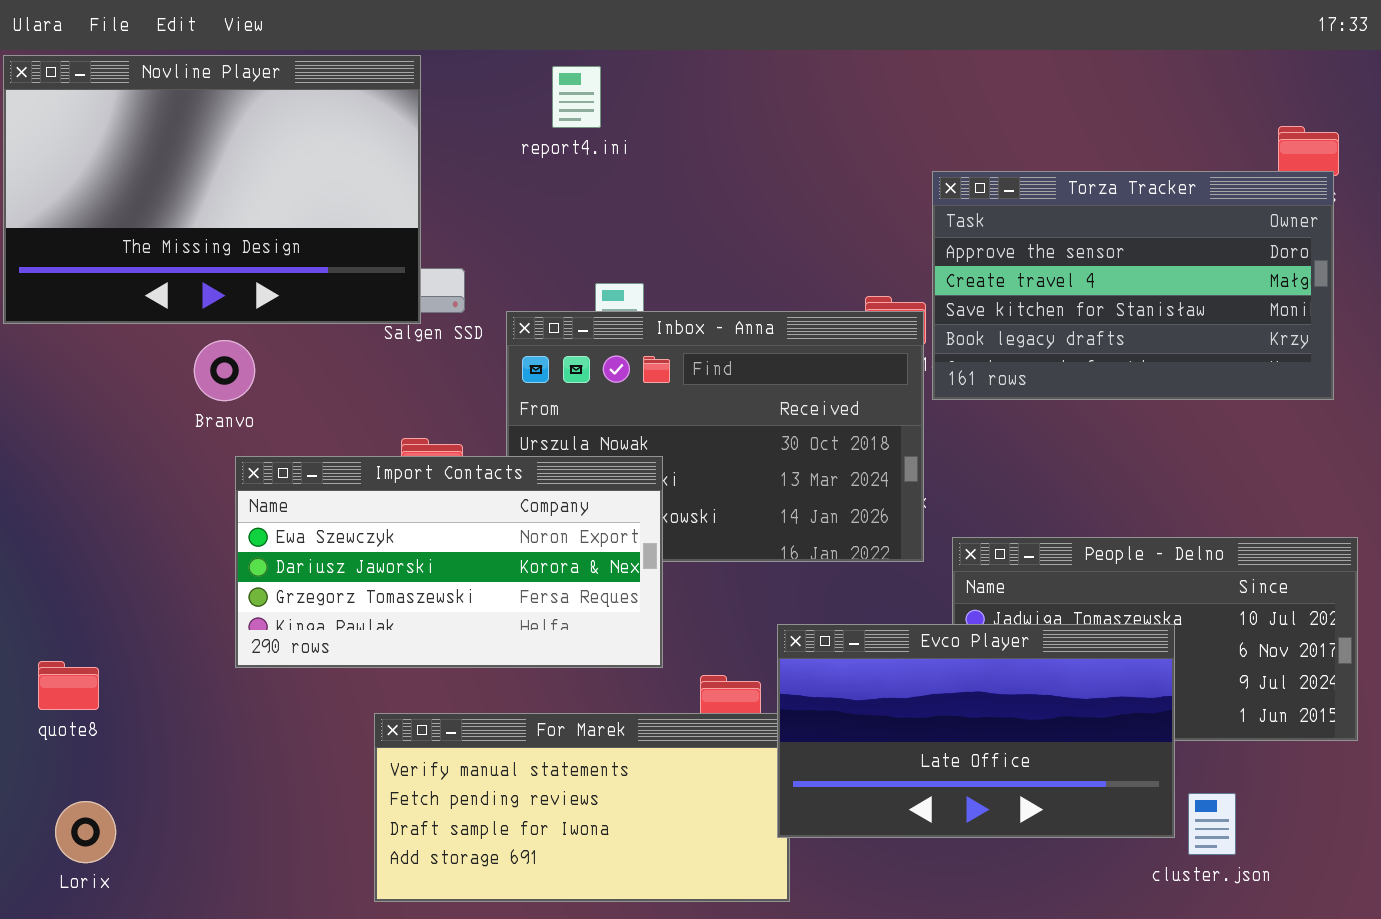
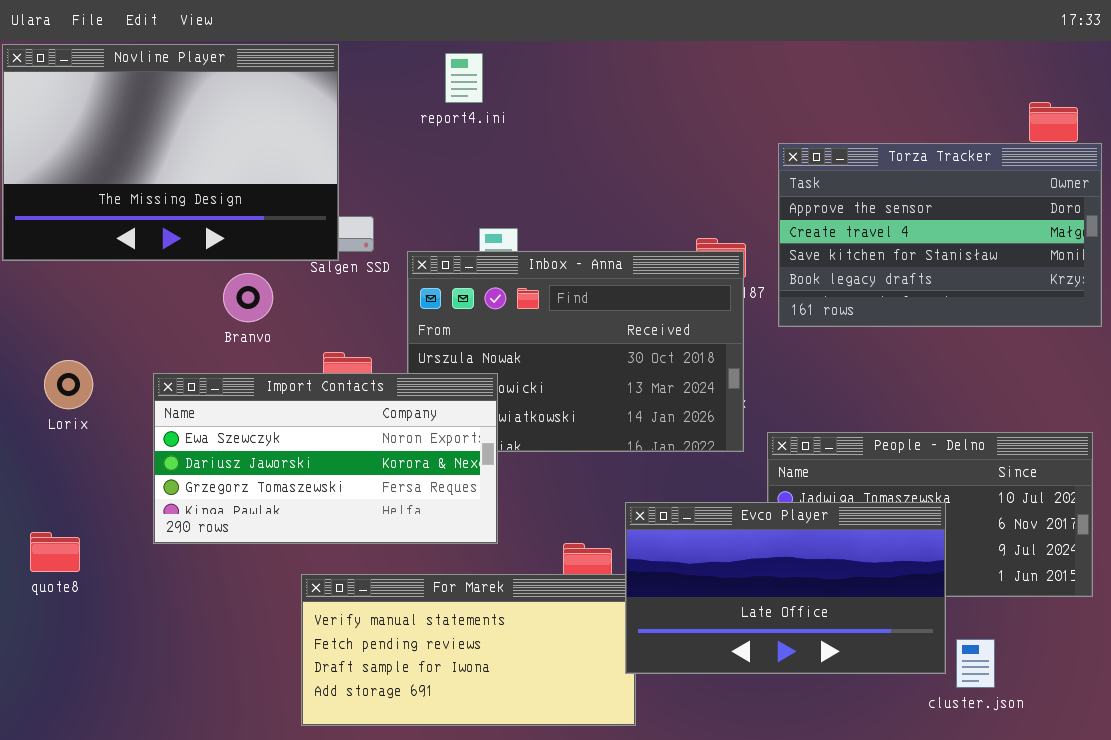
Torza Tracker: [932,171,1334,400] -> [778,143,1102,327], moved
Branvo: [194,340,255,401] -> [223,273,273,322], moved
Import Contacts: [235,456,663,668] -> [153,373,498,544], moved
Lorix: [55,801,116,863] -> [44,360,93,409], moved

